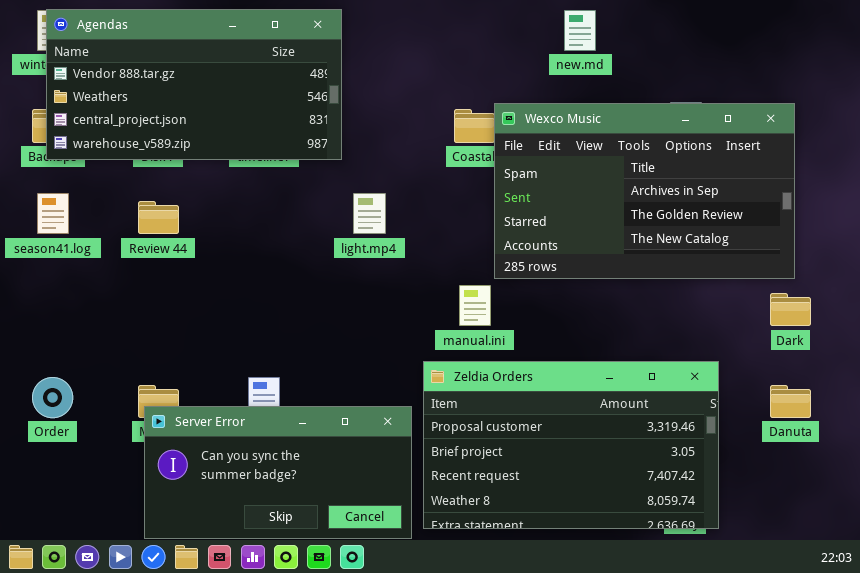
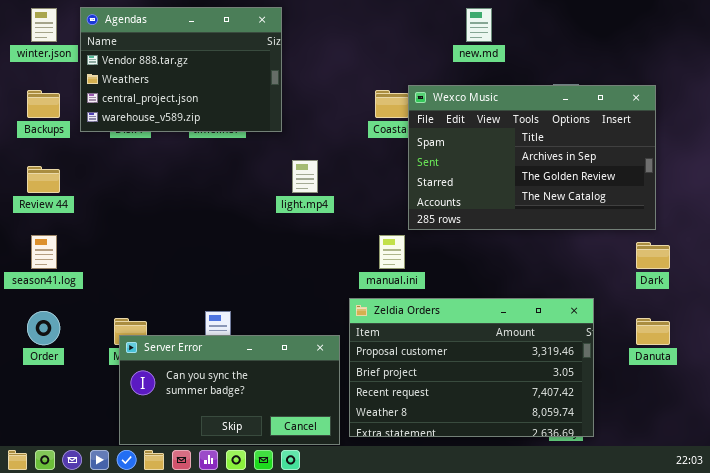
Agendas: [46,9,342,160] -> [80,7,282,132], resized
season41.log: [37,193,69,234] -> [31,235,57,269], moved
Review 44: [138,201,179,234] -> [27,166,60,193], moved

